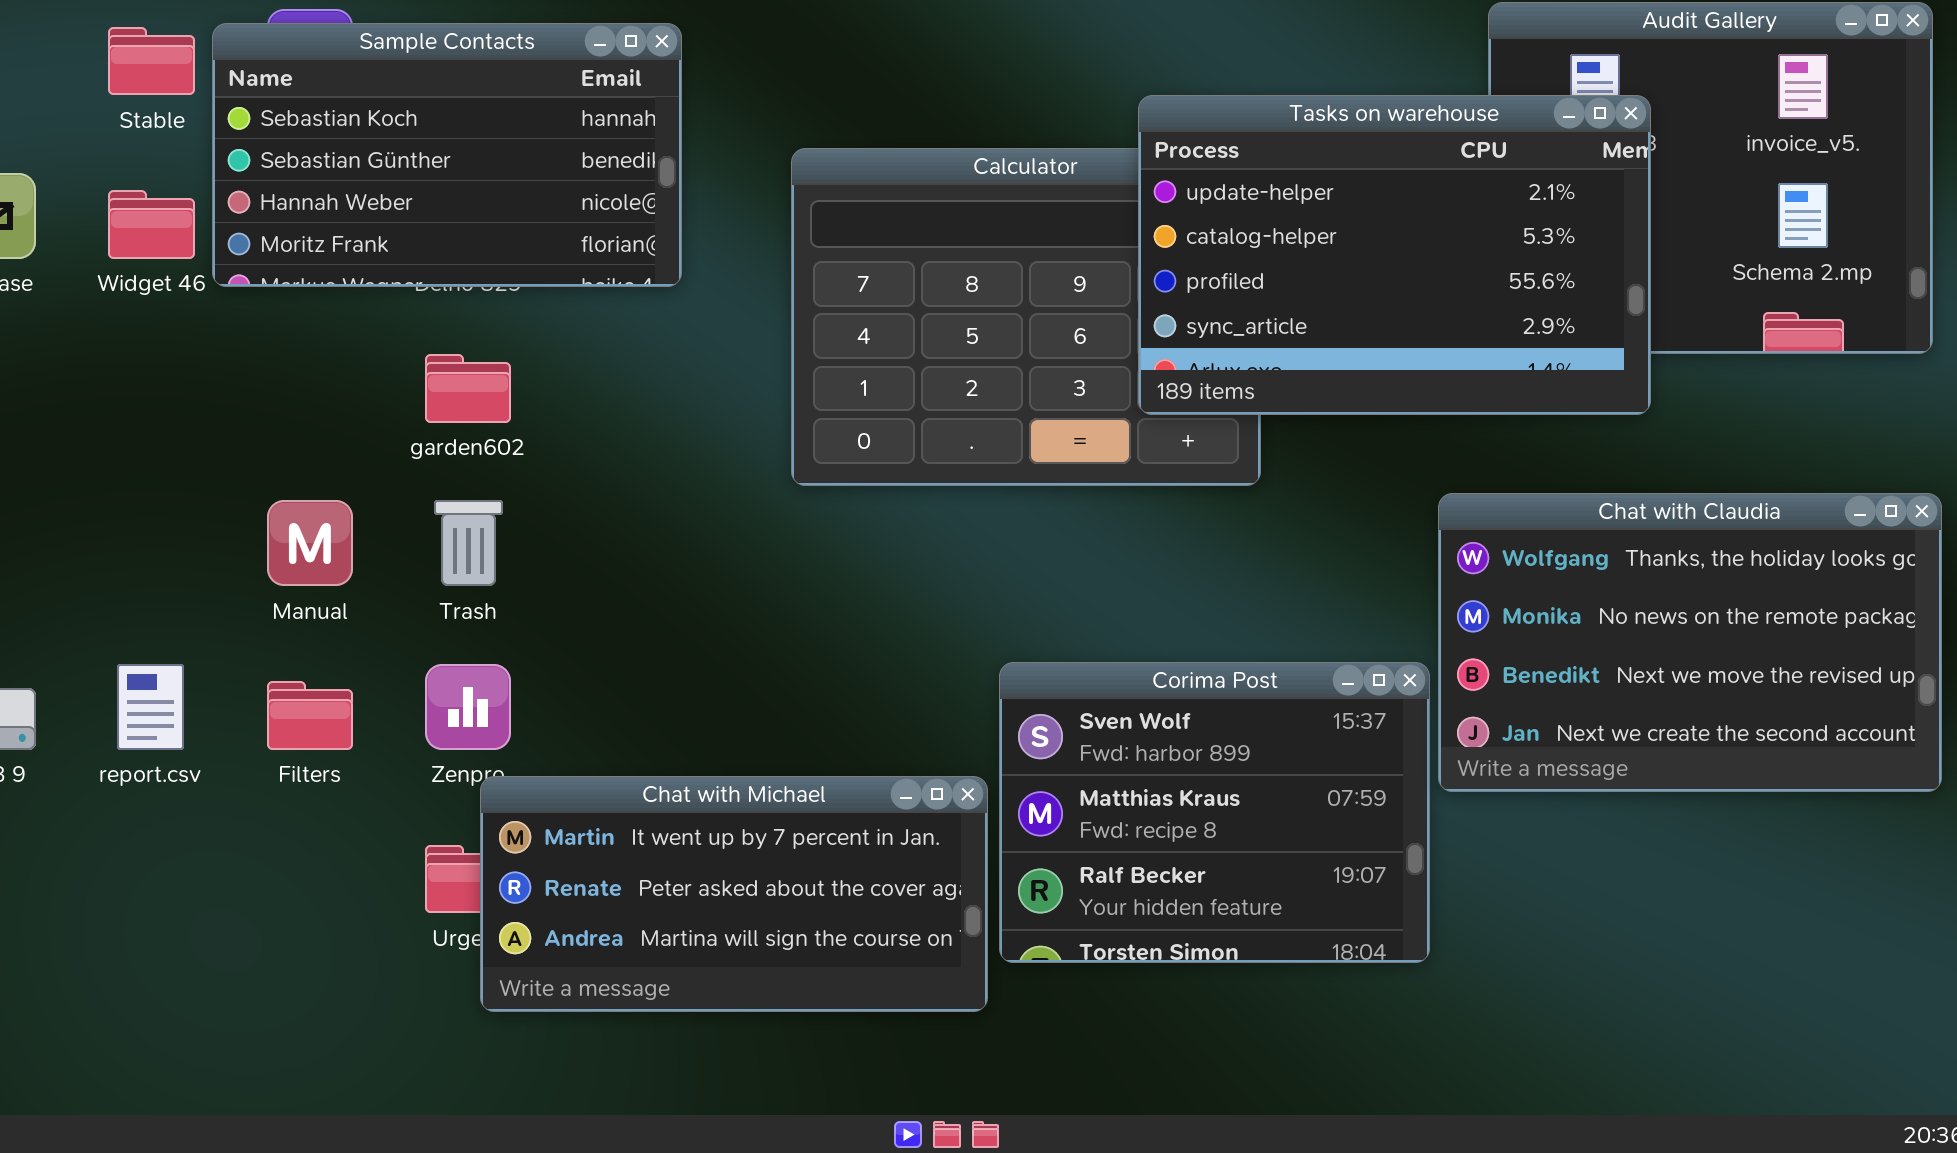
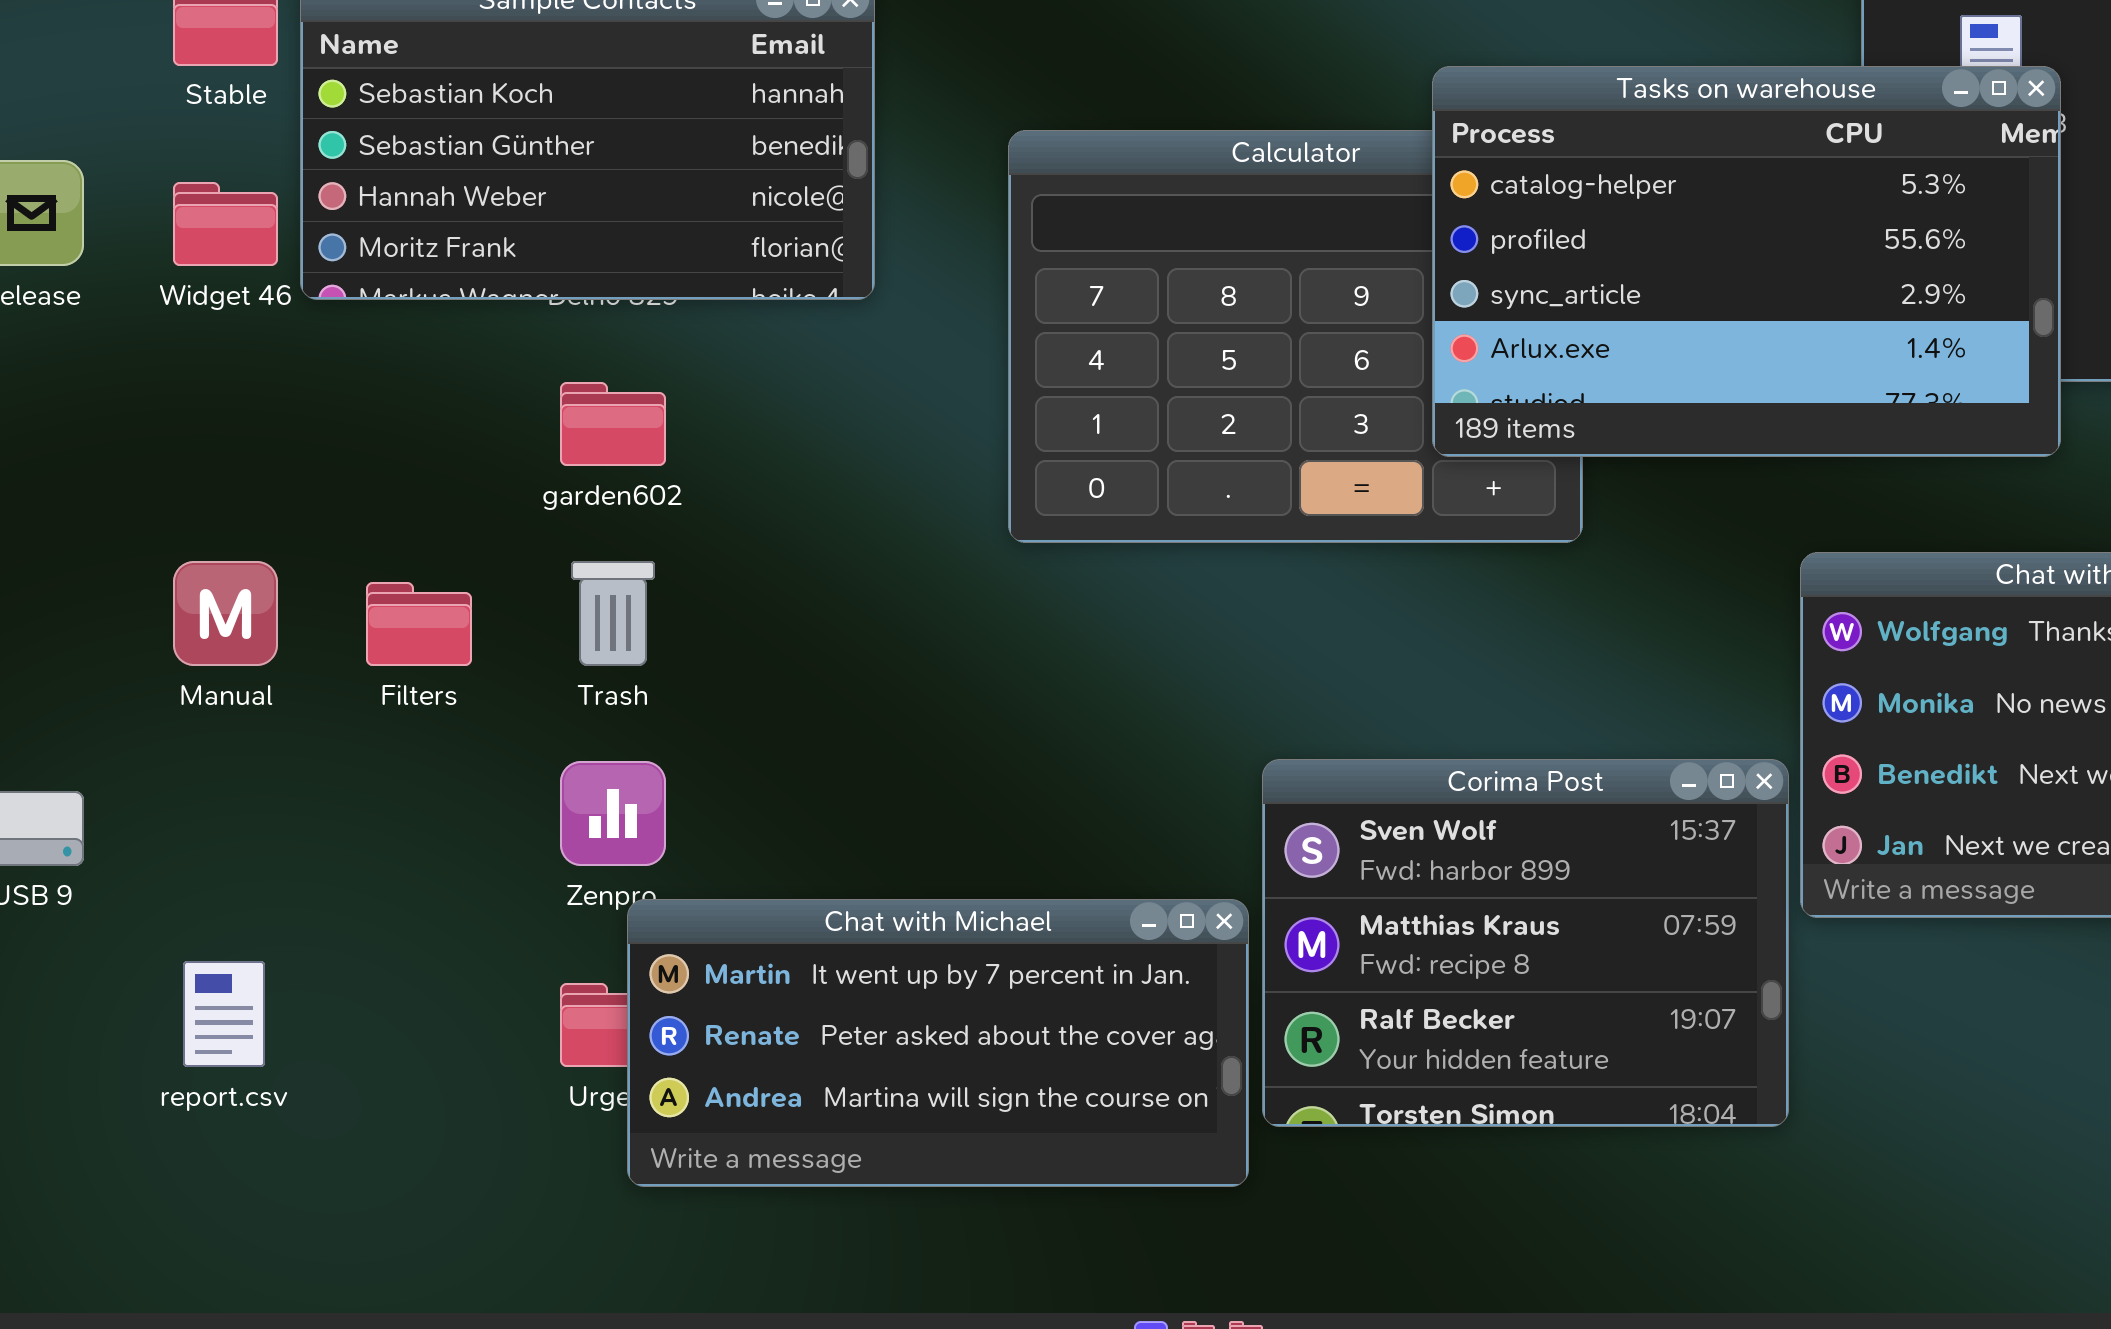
Tasks on warehouse: [1138,95,1651,415] -> [1432,66,2061,457], scrolled down 1 row
Manual: [267,500,353,586] -> [173,561,278,666], moved
report.csv: [117,664,184,750] -> [183,961,265,1067], moved
Filters: [267,681,353,750] -> [366,582,472,666], moved

